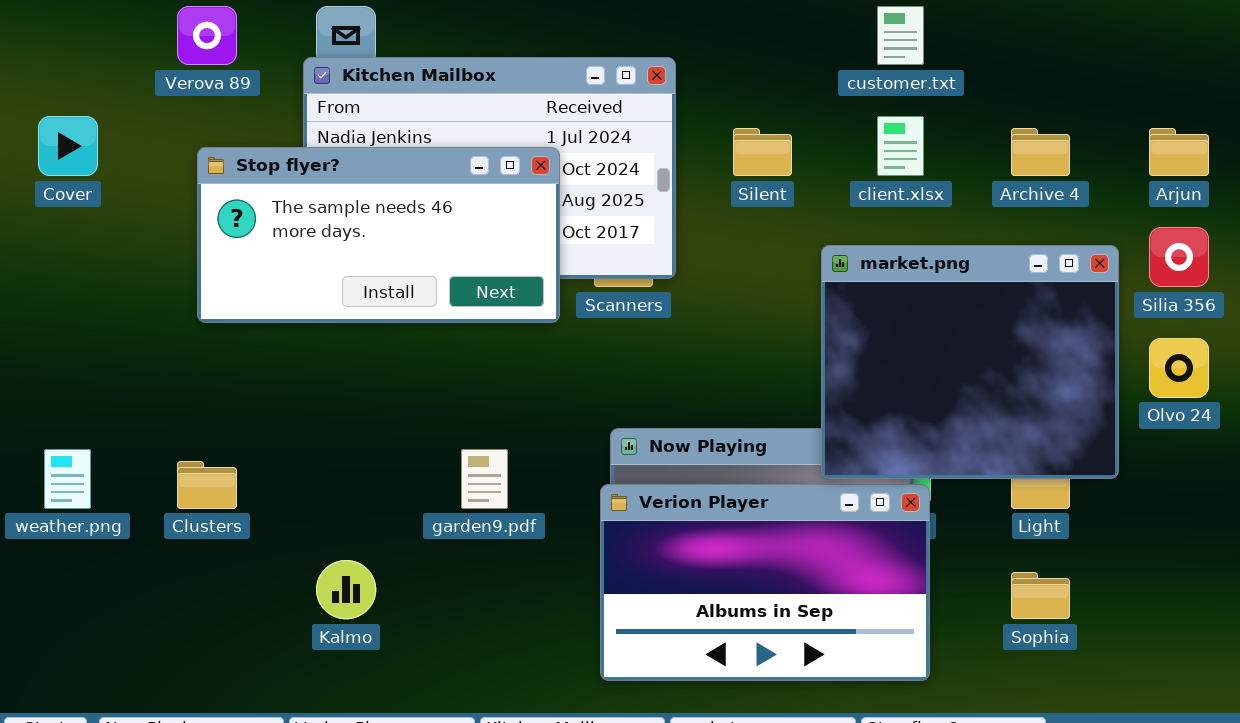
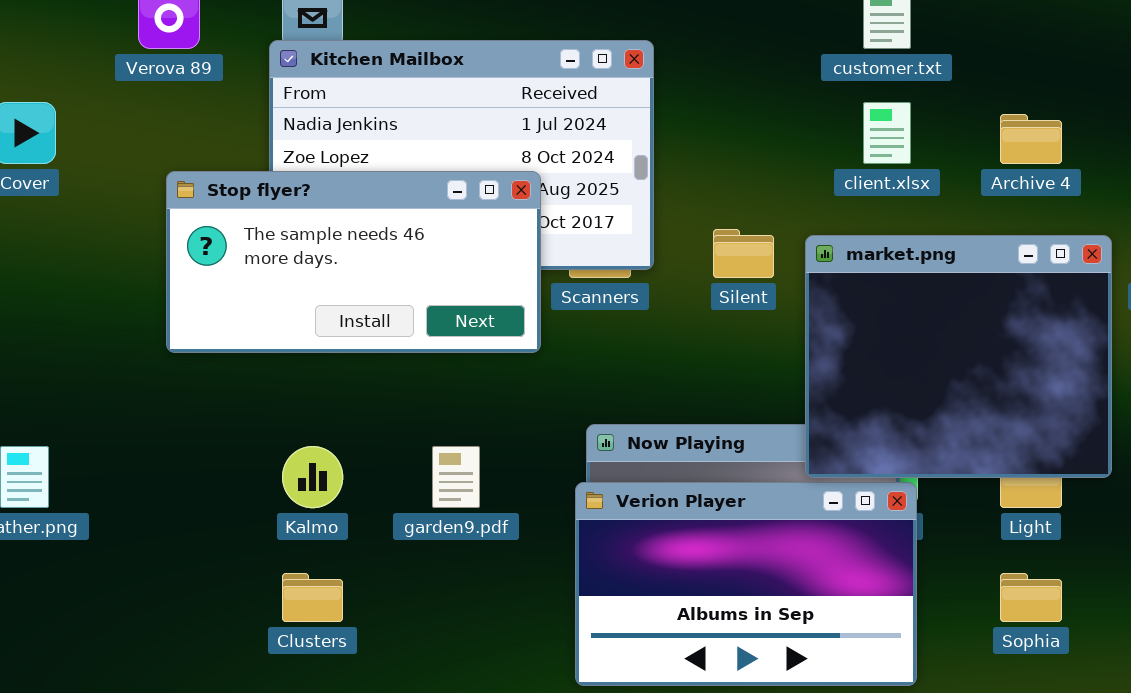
Silent: [733,128,792,176] -> [713,229,774,278], moved
Stop flyer?: [197,147,560,323] -> [166,171,541,353], moved
Clusters: [177,461,237,509] -> [282,573,343,622], moved
Kalmo: [316,560,376,619] -> [282,446,343,508], moved

